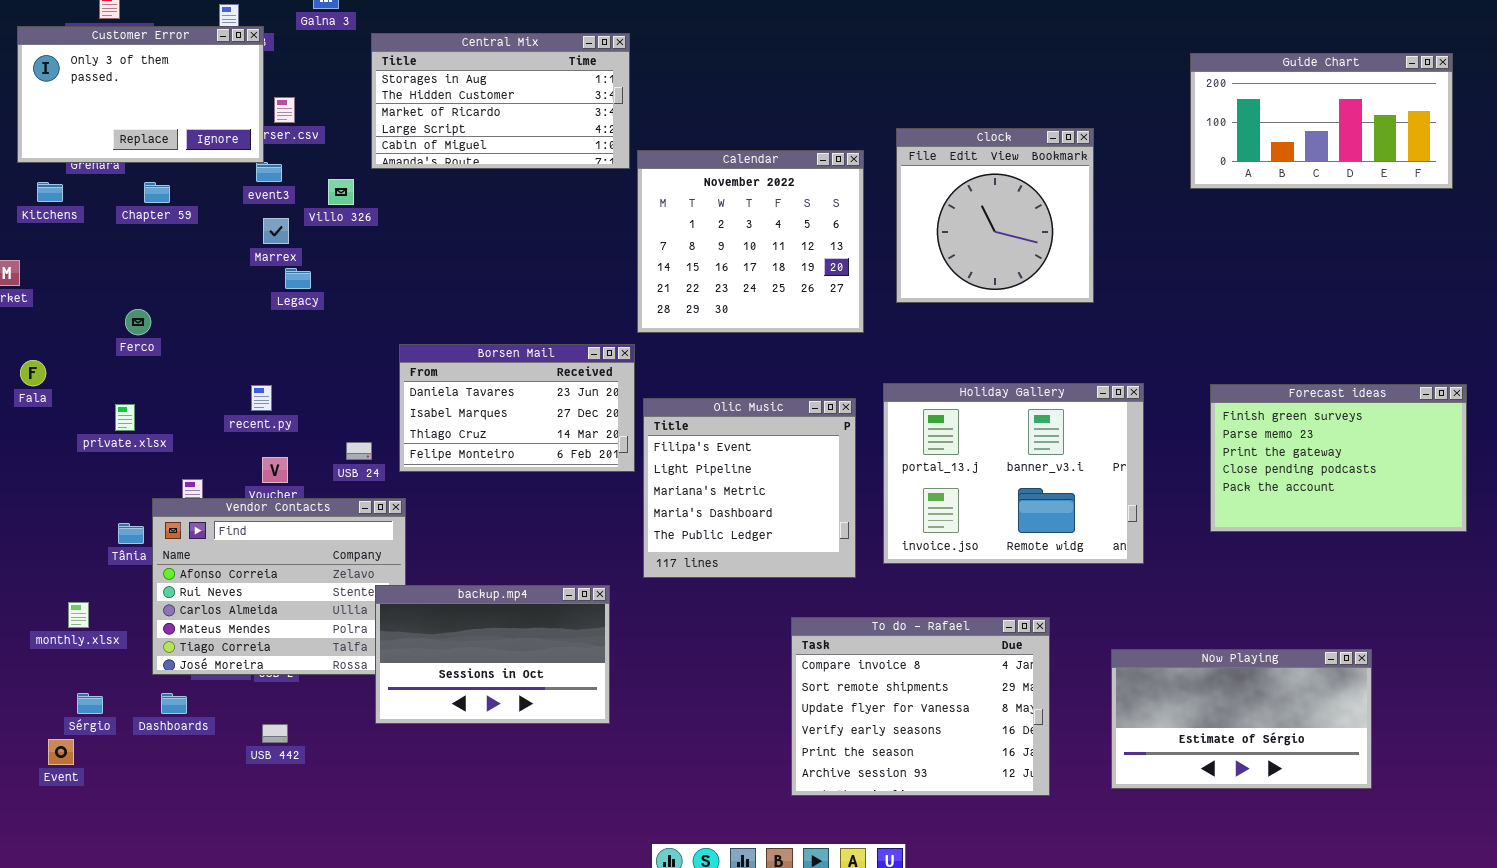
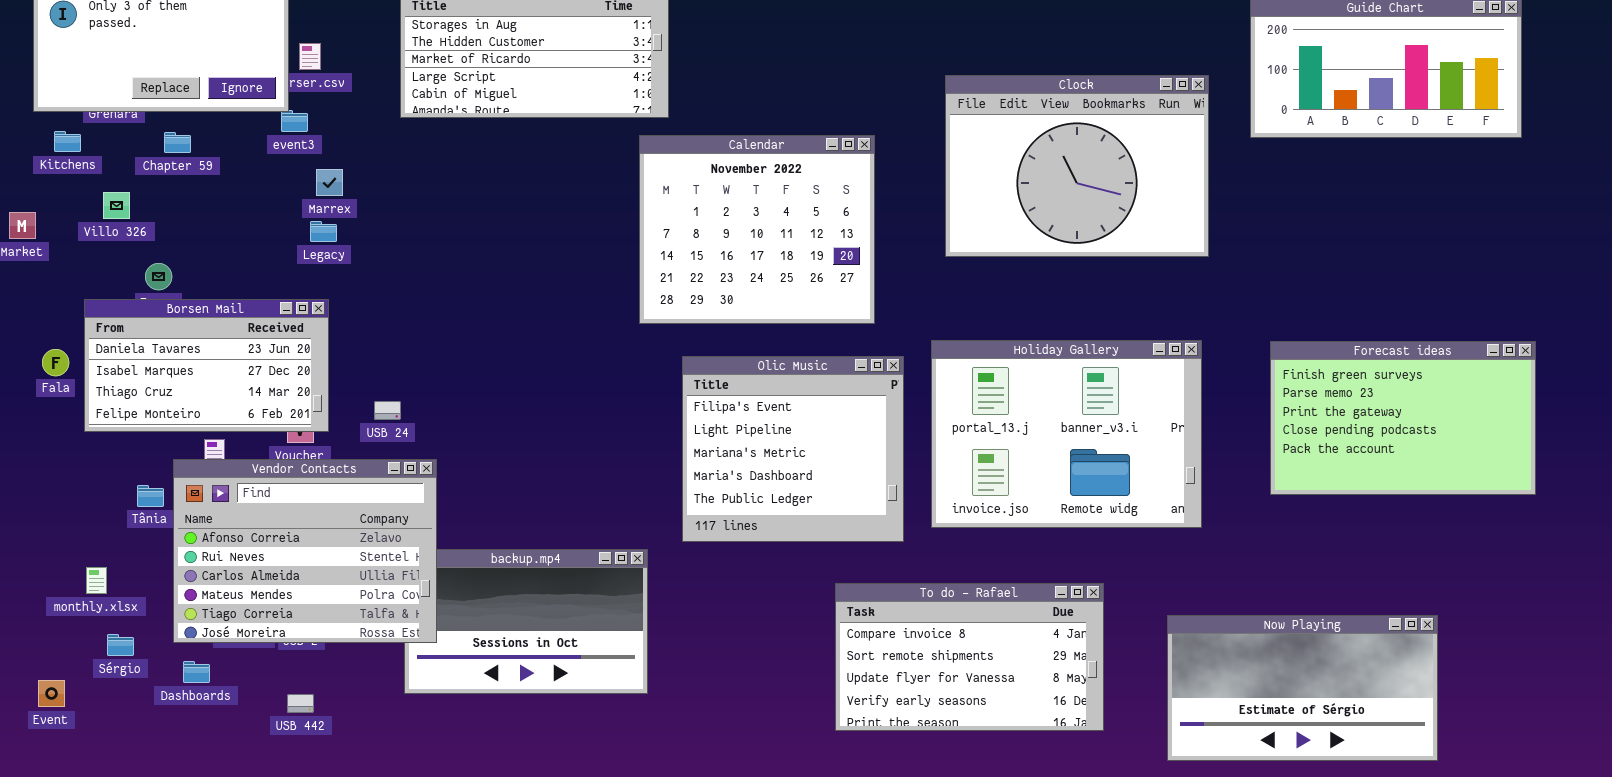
Clock: [896,128,1094,303] -> [945,75,1209,257], resized
Calendar: [637,150,864,333] -> [639,135,875,324], moved
Villo 326: [328,179,354,205] -> [103,192,130,219], moved
Marrex: [263,218,289,244] -> [316,169,343,196], moved
Borsen Mail: [399,344,635,472] -> [84,299,329,432], moved
Fala: [20,360,46,386] -> [42,349,69,376], moved
Vendor Contacts: [152,498,406,675] -> [173,459,437,643], raised
To do - Rafael: [791,617,1050,796] -> [835,583,1104,731], resized
Sérgio: [77,693,103,714] -> [107,634,134,656], moved
Event: [48,739,74,765] -> [38,680,65,707], moved

